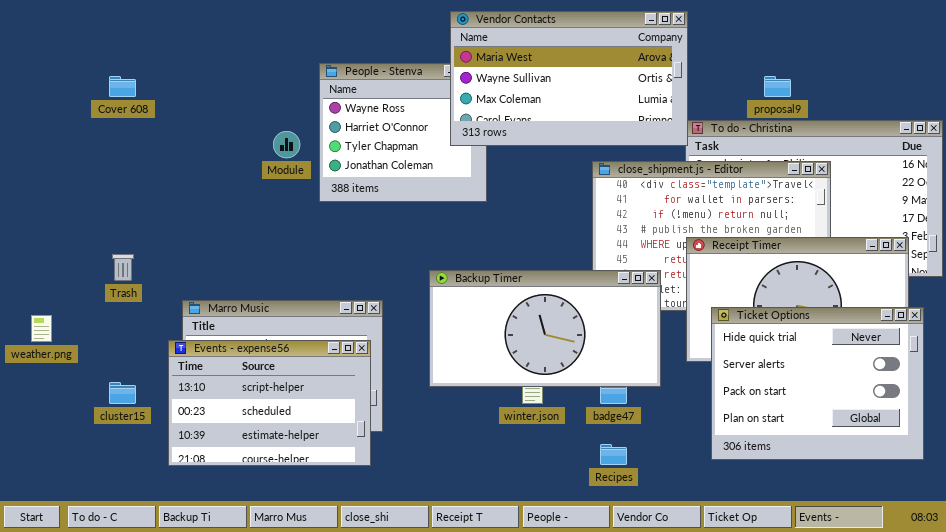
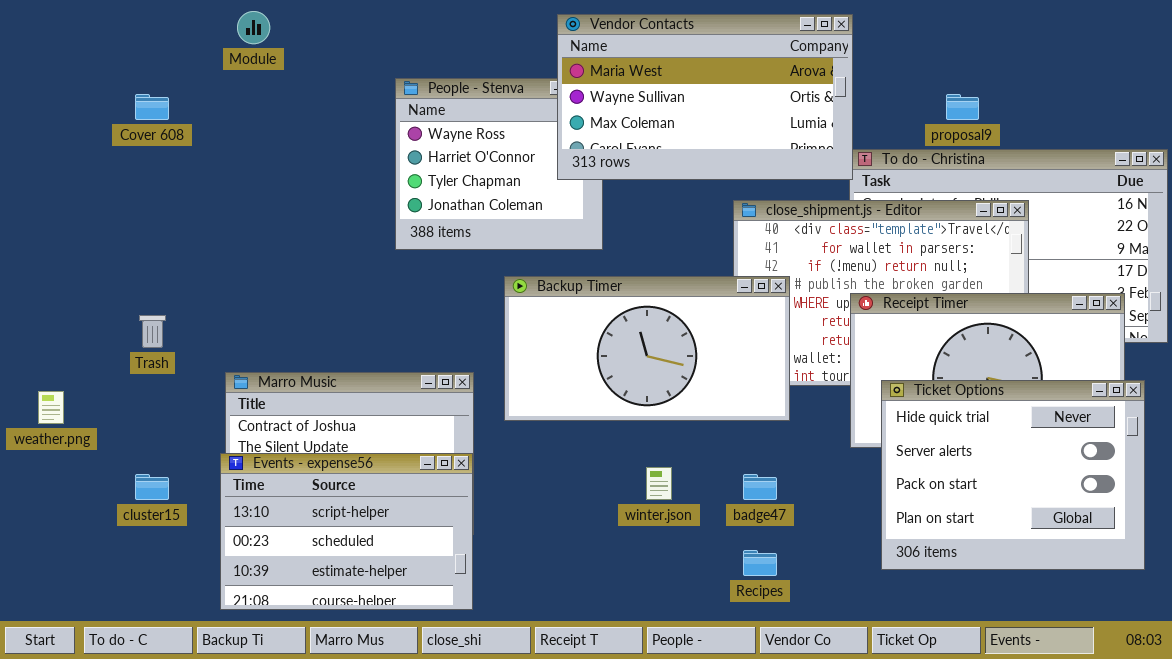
Module: [273,131,300,158] -> [237,11,270,44], moved
Backup Timer: [429,270,661,387] -> [504,276,790,421], moved
Events - expense56: [168,340,371,466] -> [220,453,473,610], moved

